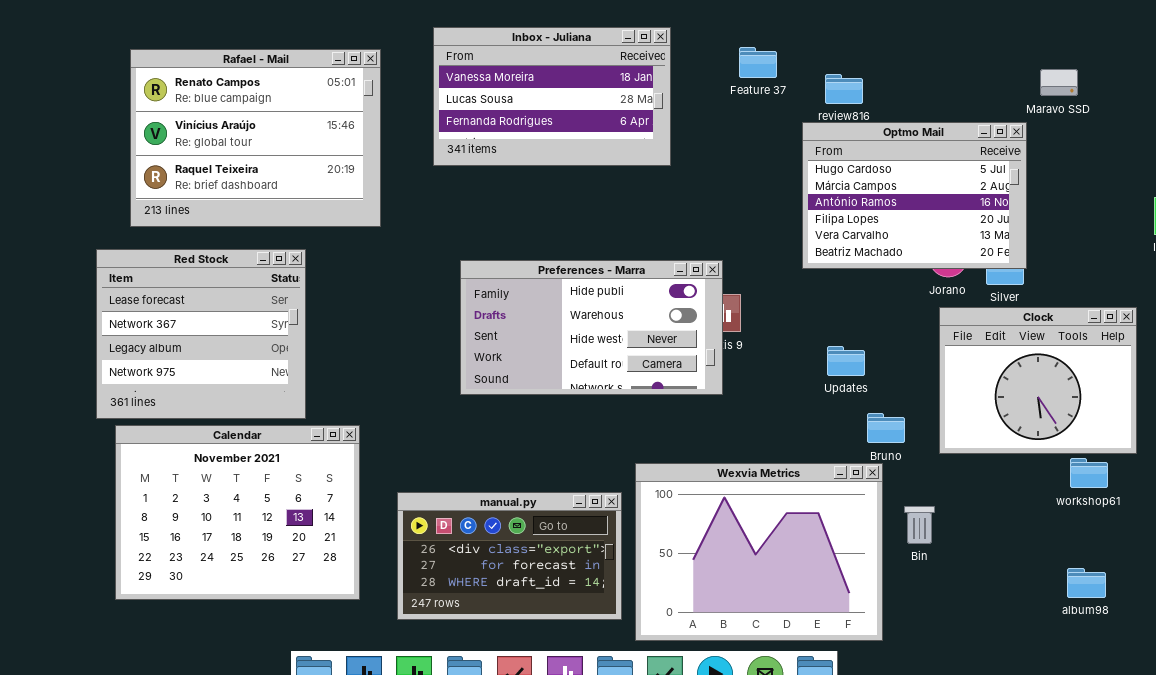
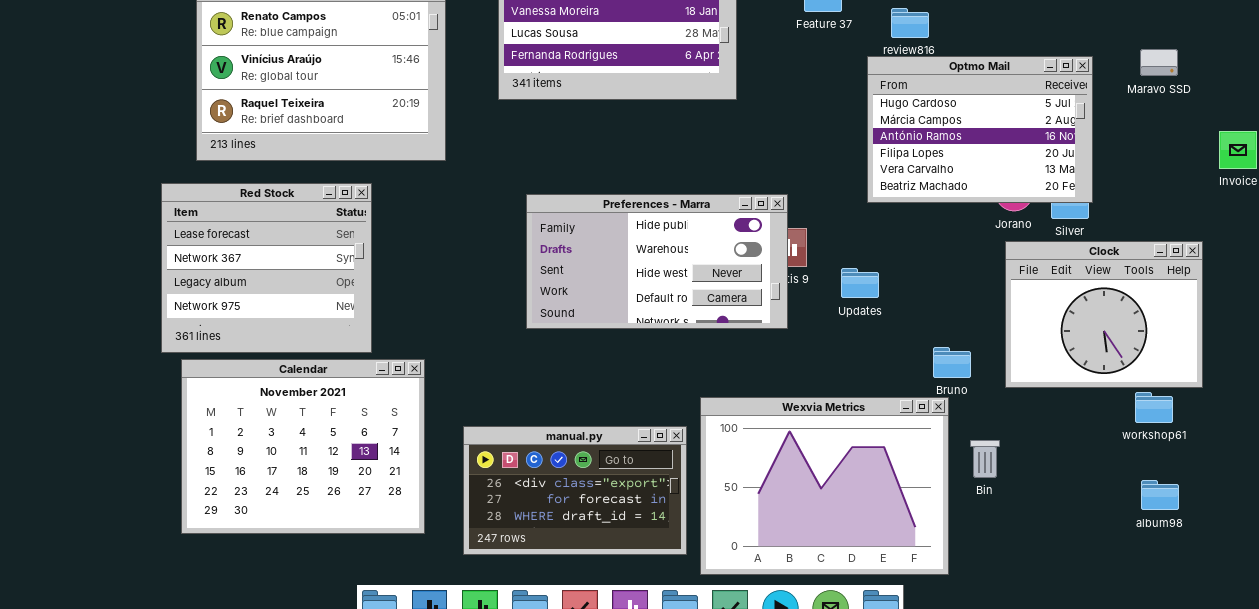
Maravo SSD: [1040,69,1078,96] -> [1140,49,1178,76], moved
Updates: [827,346,865,376] -> [841,268,879,298], moved
album98: [1067,568,1106,598] -> [1141,480,1179,510], moved

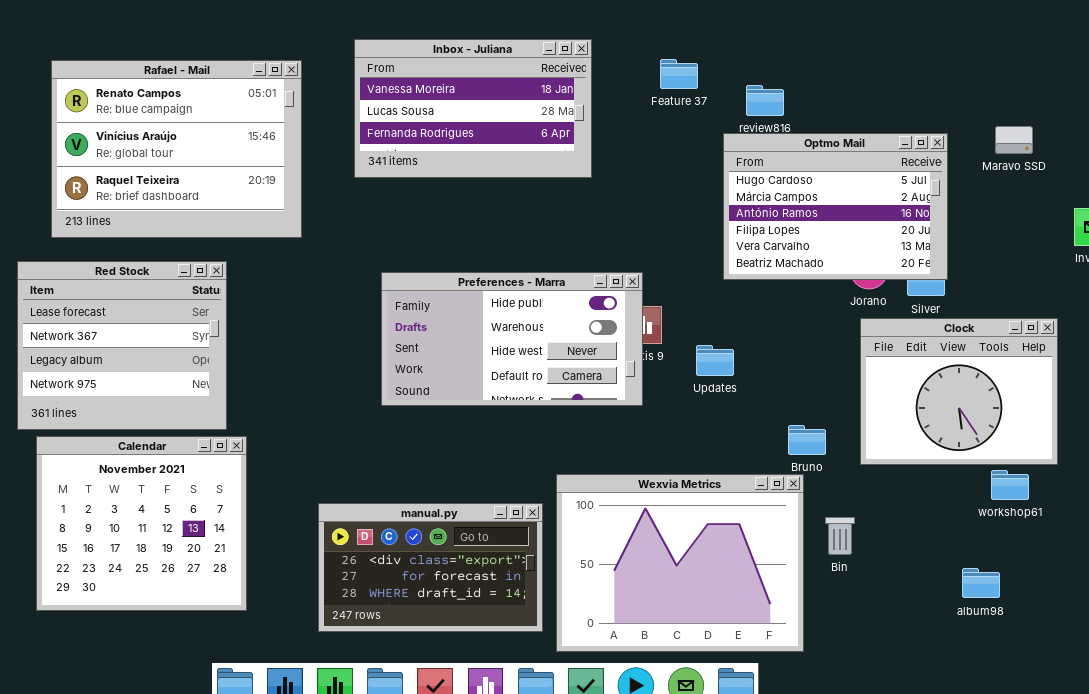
Calendar: [181,359,425,534] -> [36,436,247,611], resized
album98: [1141,480,1179,510] -> [962,568,1000,598], moved

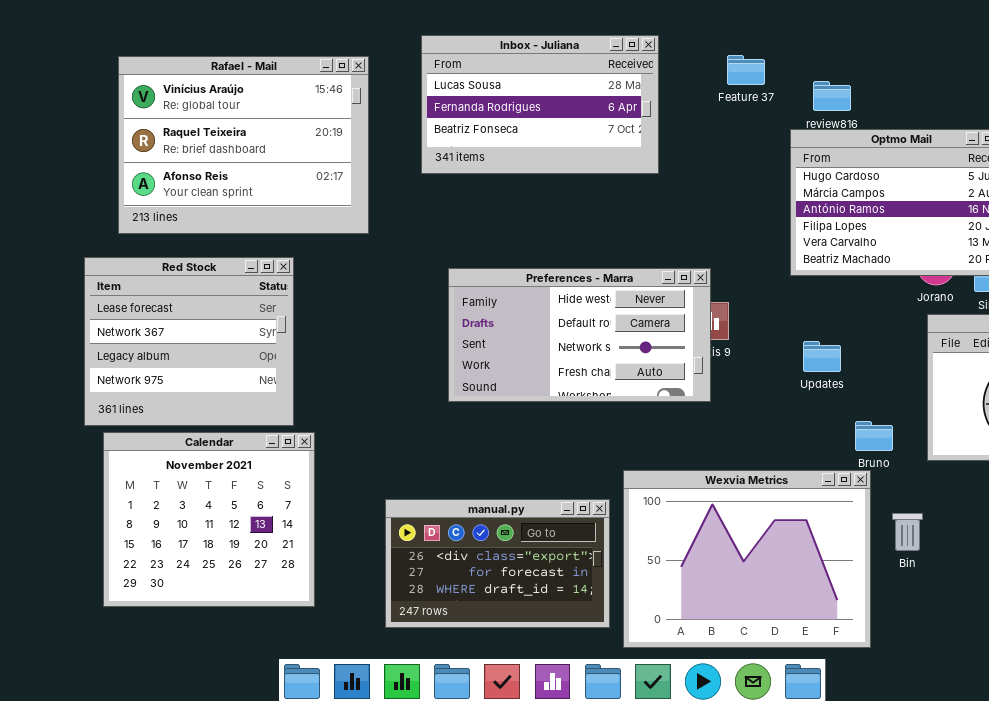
Inbox - Juliana: [354,39,592,178] -> [421,35,659,174], scrolled down 1 row
Rafael - Mail: [51,60,302,238] -> [118,56,369,234], scrolled down 1 row
Preferences - Marra: [381,272,643,406] -> [448,268,711,402], scrolled down 2 rows
Updates: [696,345,734,376] -> [803,341,841,372], moved

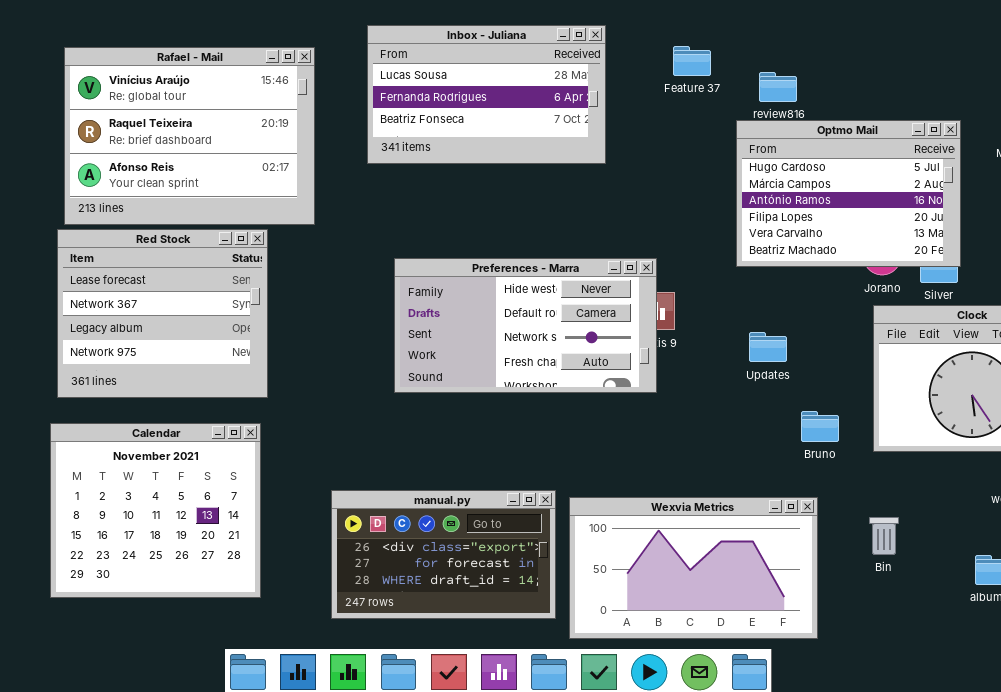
Red Stock: [84,257,294,426] -> [57,229,268,398], moved
Wexvia Metrics: [623,470,871,648] -> [569,497,818,639], resized
Bin: [892,513,923,551] -> [869,517,899,555], moved

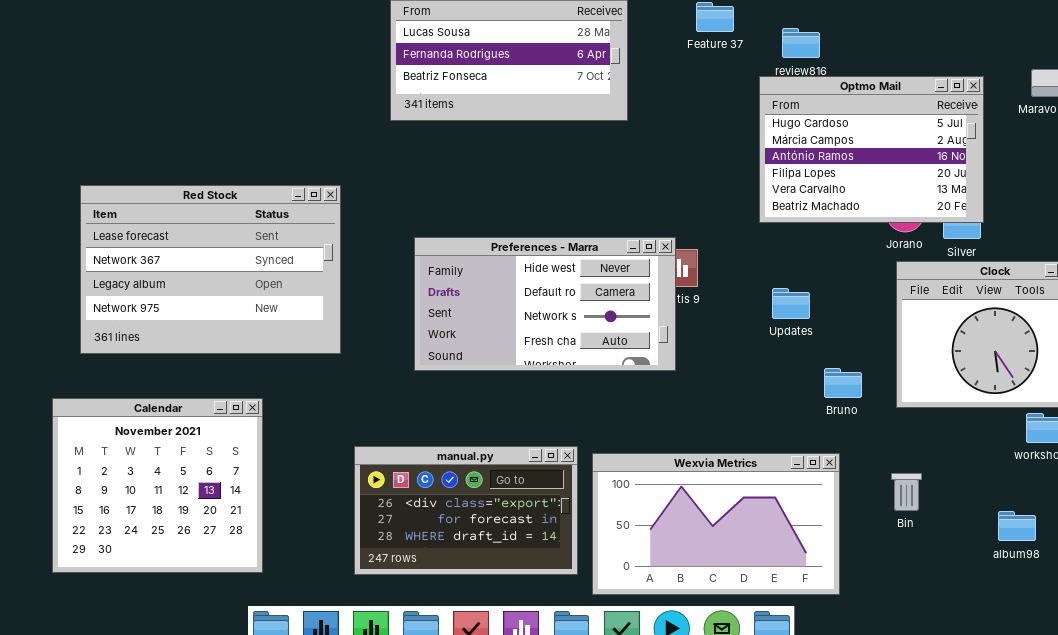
Rafael - Mail: [64,47,315,225] -> none, closed
Red Stock: [57,229,268,398] -> [80,185,341,354], resized
Preferences - Marra: [394,258,657,393] -> [414,237,676,371], moved
Calendar: [50,423,261,598] -> [52,398,263,573], moved

